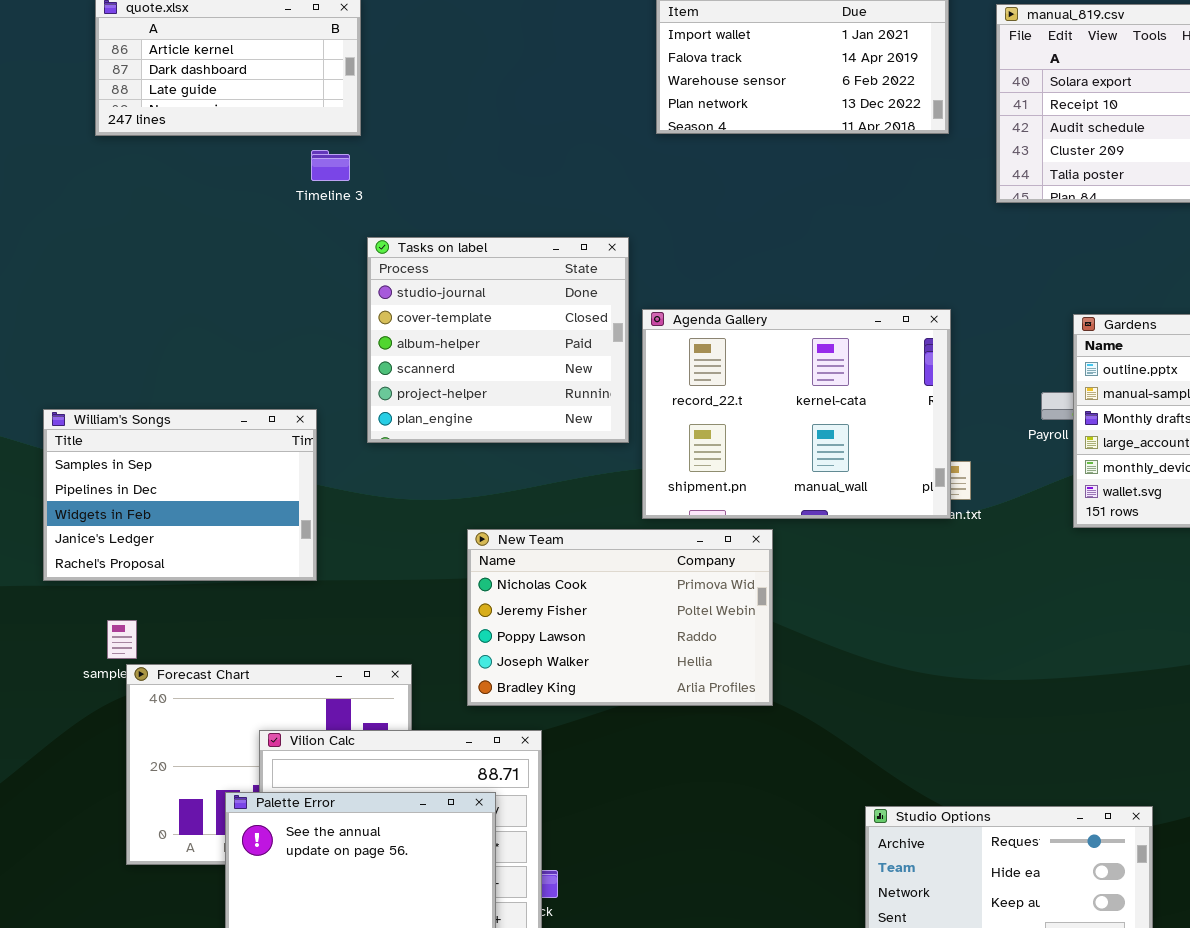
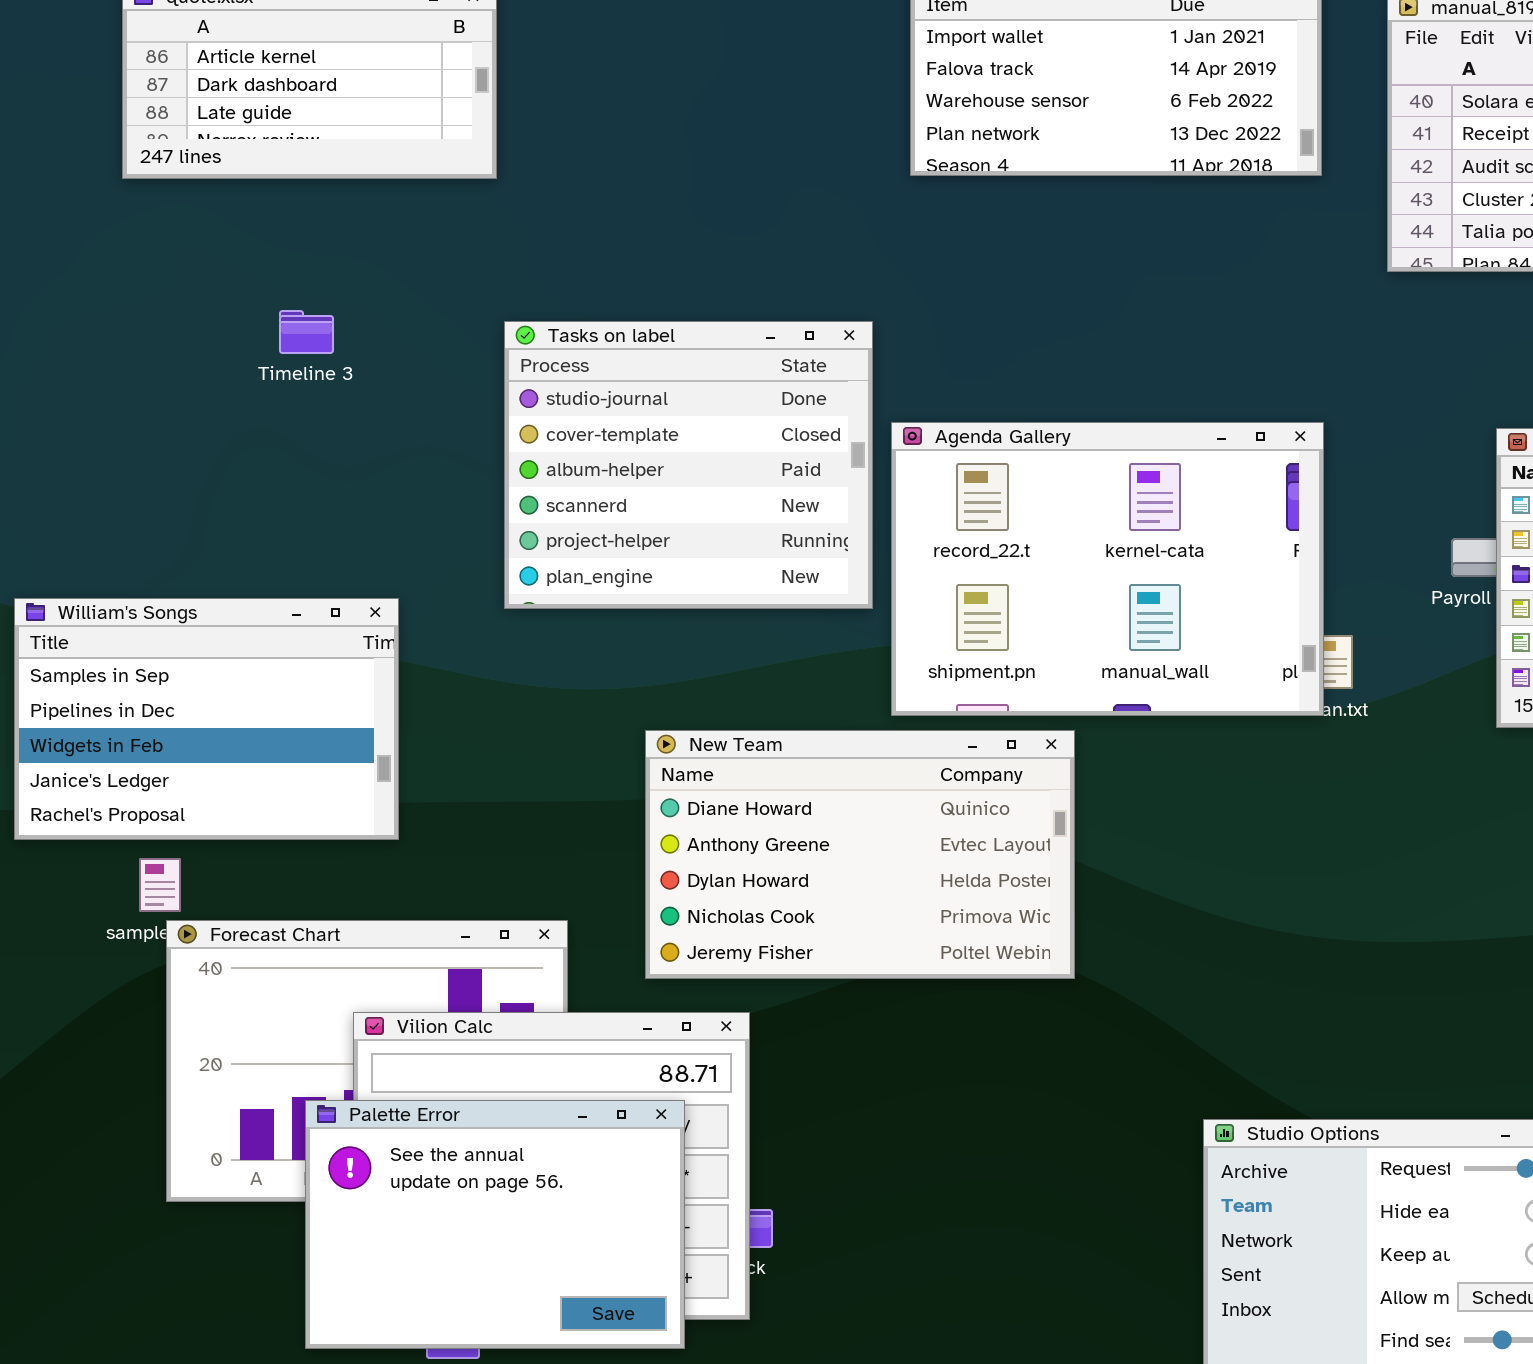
Timeline 3: [311,150,350,181] -> [279,310,334,354], moved
William's Songs: [43,409,317,581] -> [14,598,399,840], moved
New Team: [467,529,773,706] -> [645,730,1075,979], scrolled up 3 rows

